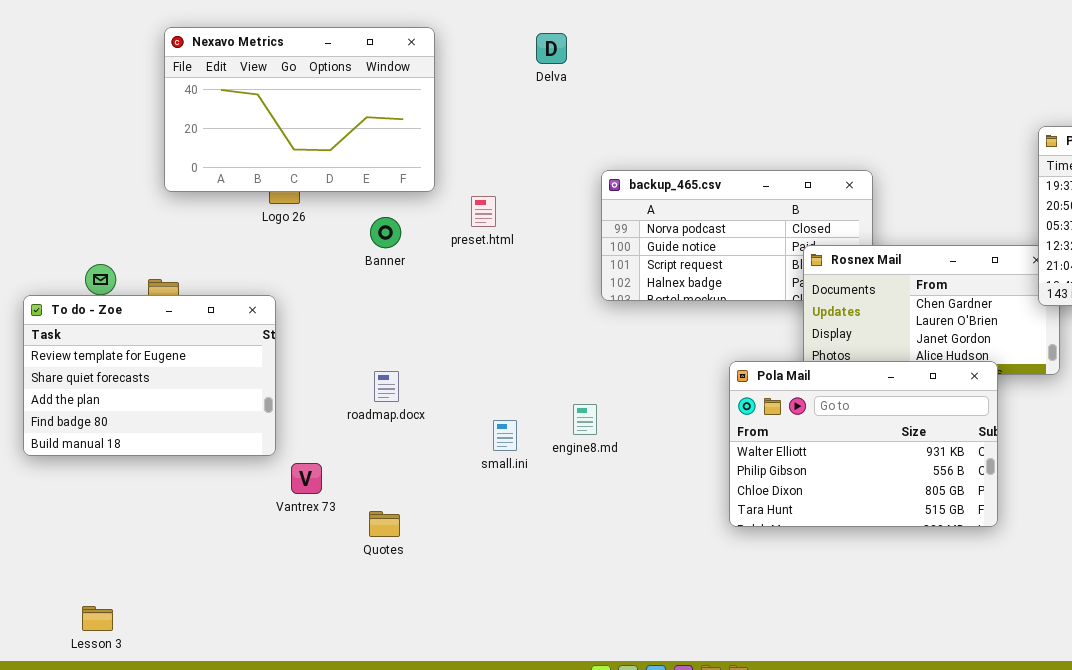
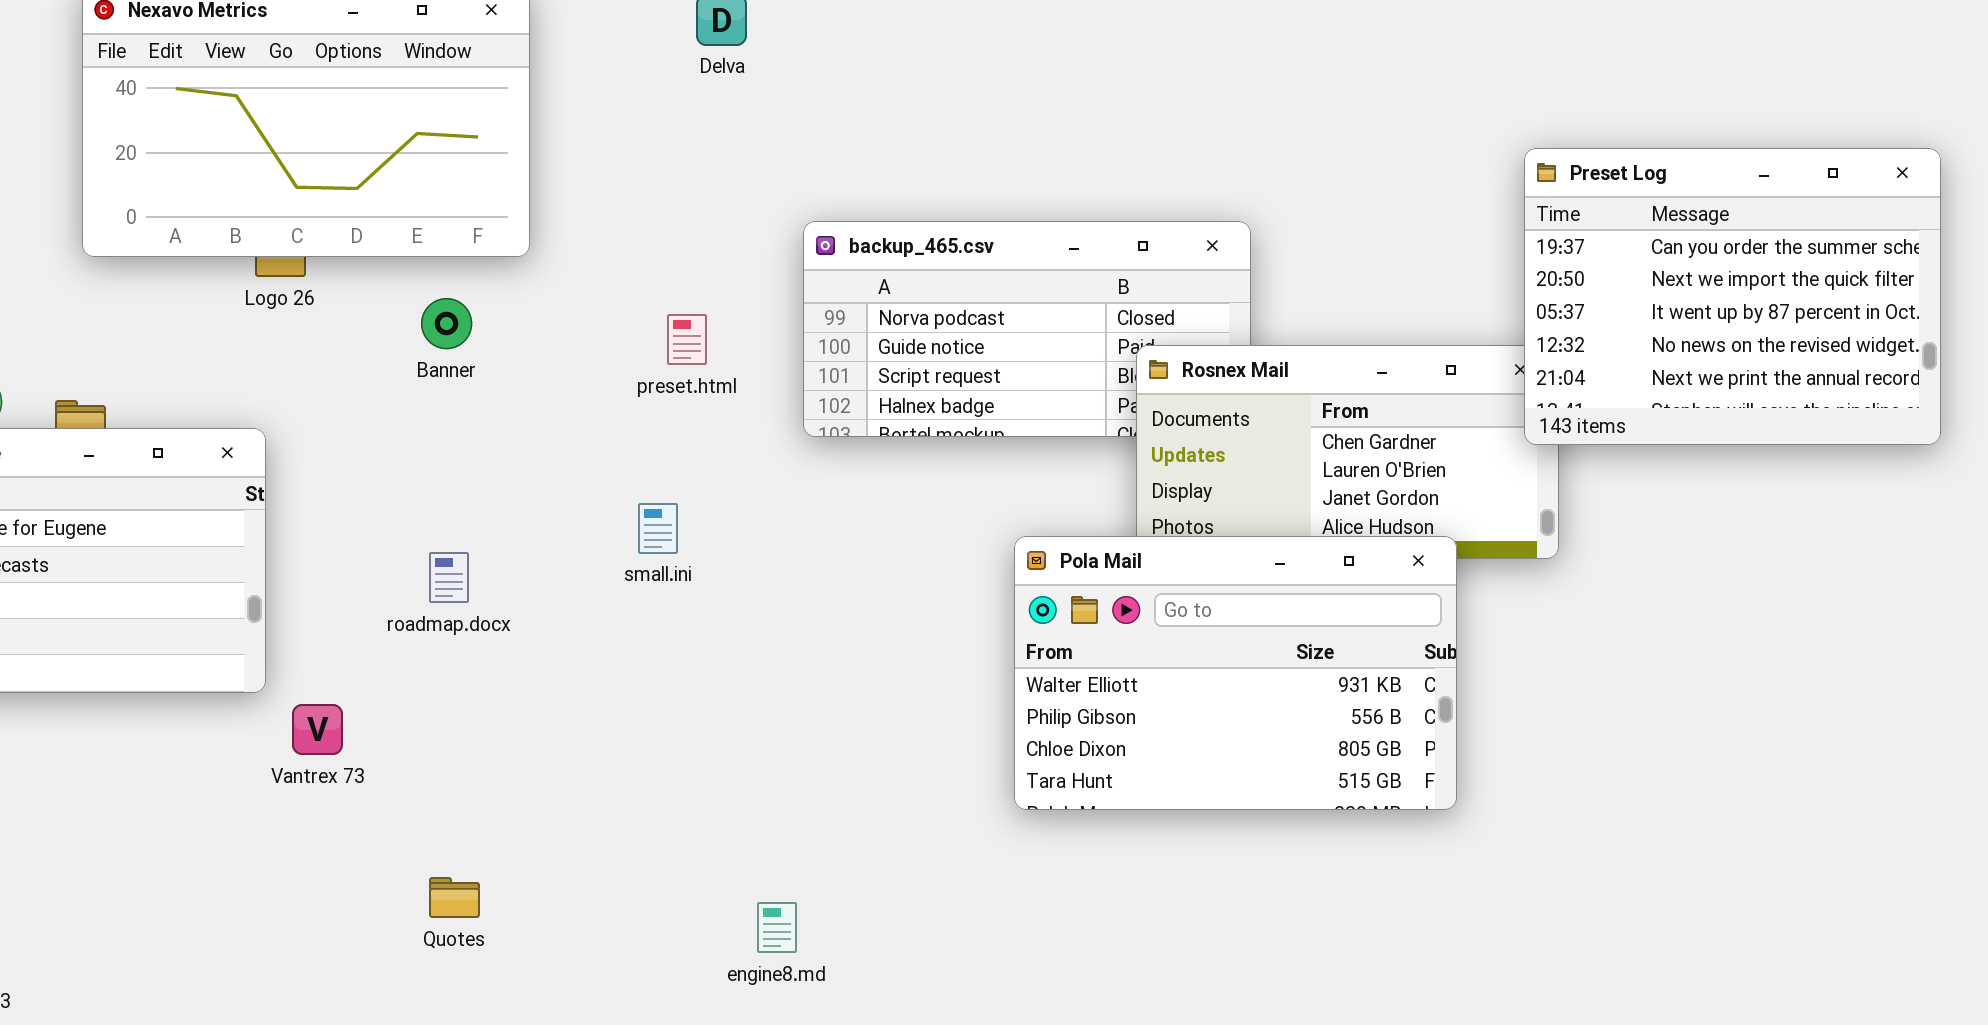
preset.html: [471,196,496,227] -> [667,314,707,365], moved
engine8.md: [573,404,597,435] -> [757,902,797,953], moved
small.ini: [493,420,517,451] -> [638,503,678,554], moved
Quotes: [369,511,400,537] -> [429,877,480,918], moved

